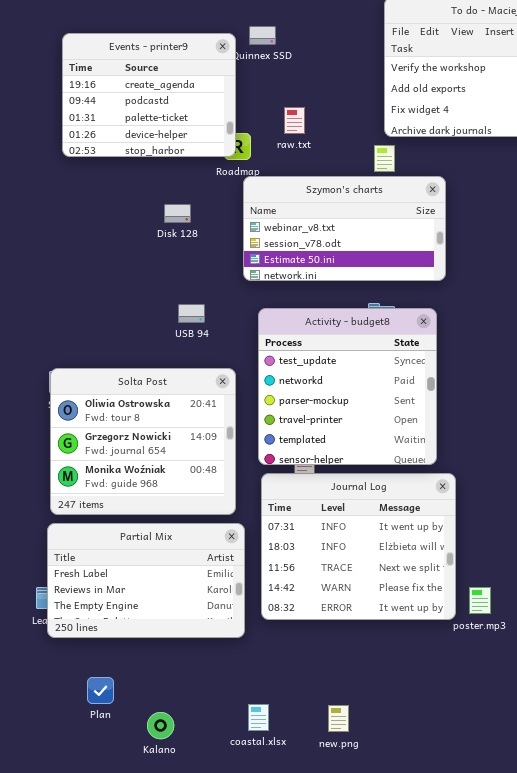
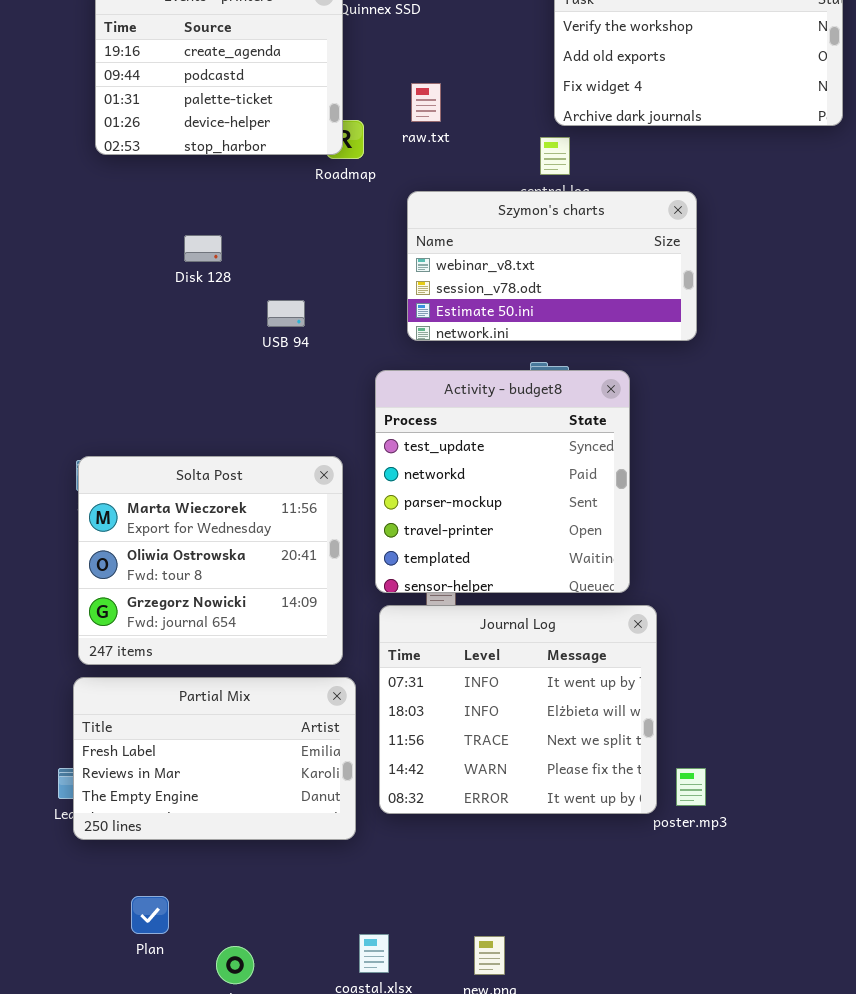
Szymon's charts: [243,176,446,281] -> [407,191,697,341], moved
Disk 128: [164,204,191,223] -> [184,235,222,262], moved
USB 94: [178,304,205,323] -> [267,300,305,327], moved
Solta Post: [50,368,236,515] -> [78,456,343,665], scrolled up 1 row

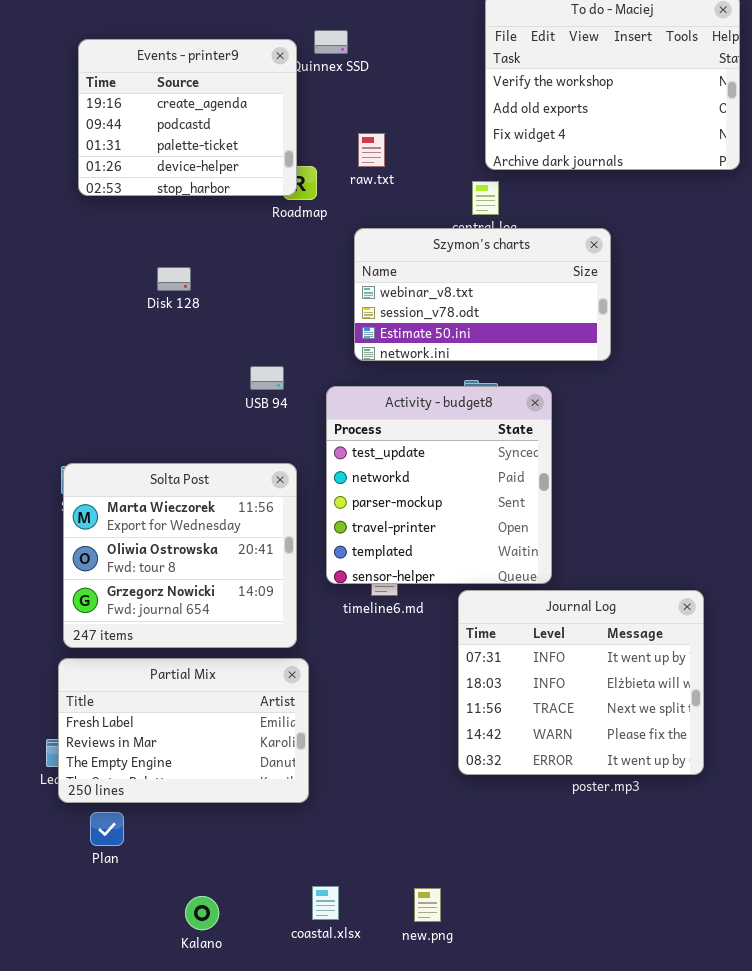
USB 94: [267,300,305,327] -> [250,366,284,390], moved
Journal Log: [379,605,657,814] -> [458,590,704,775], moved
Plan: [131,896,169,934] -> [90,812,124,846], moved

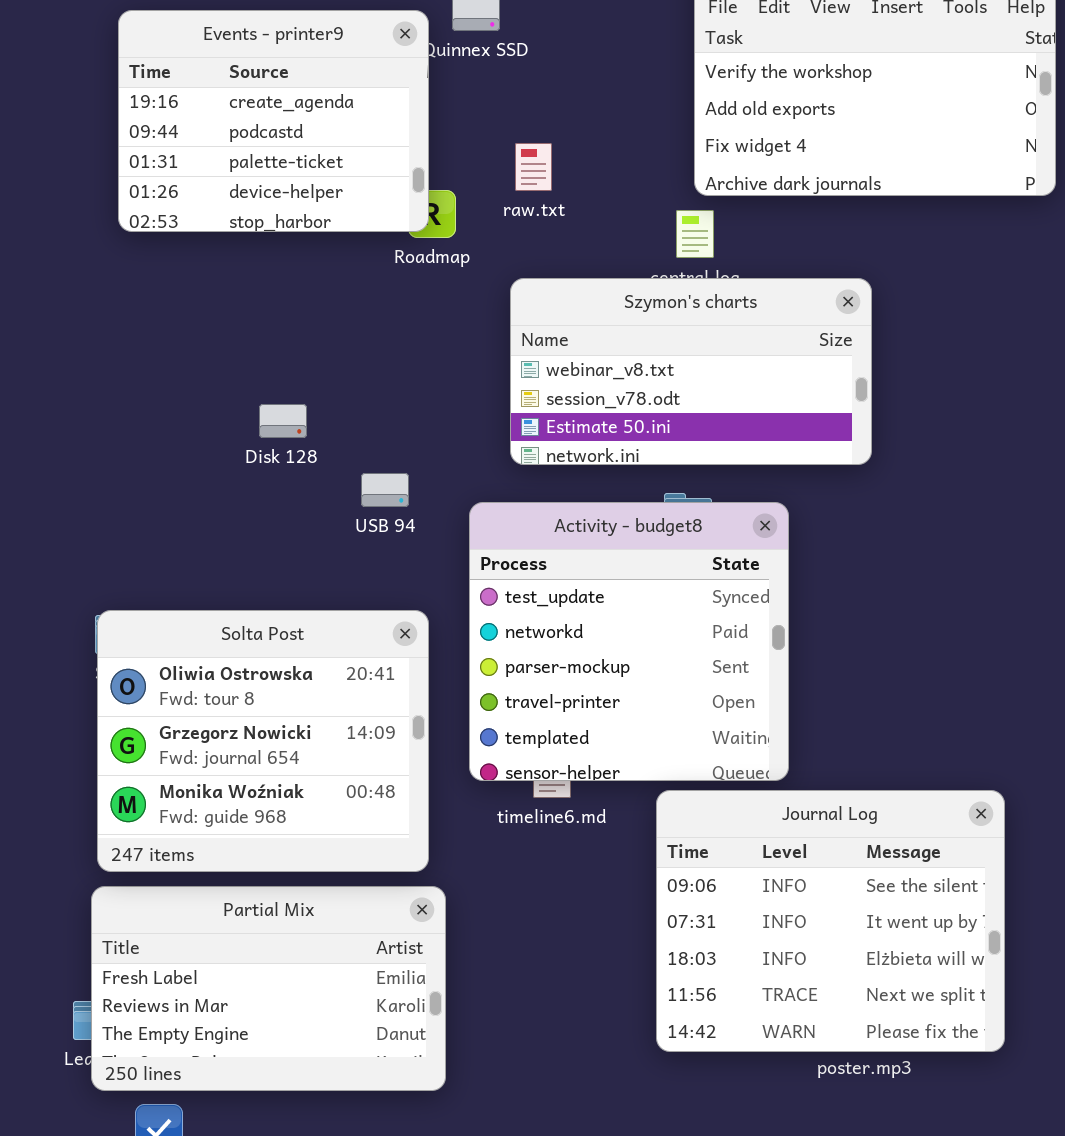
Disk 128: [157,267,191,291] -> [259,404,307,438], moved
Solta Post: [63,463,297,648] -> [97,610,429,872], scrolled down 1 row
Journal Log: [458,590,704,775] -> [656,790,1005,1052], scrolled up 1 row

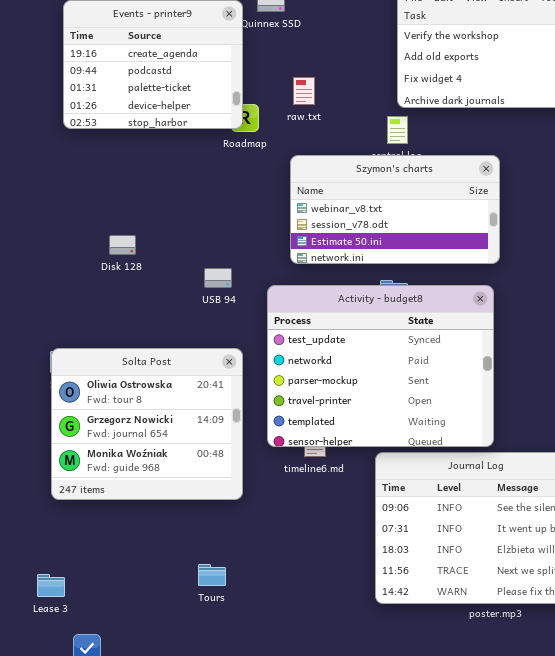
Disk 128: [259,404,307,438] -> [109,235,136,255], moved
Activity - budget8: [469,502,789,781] -> [267,285,494,447], resized
Partial Mix: [91,886,446,1091] -> none, closed

